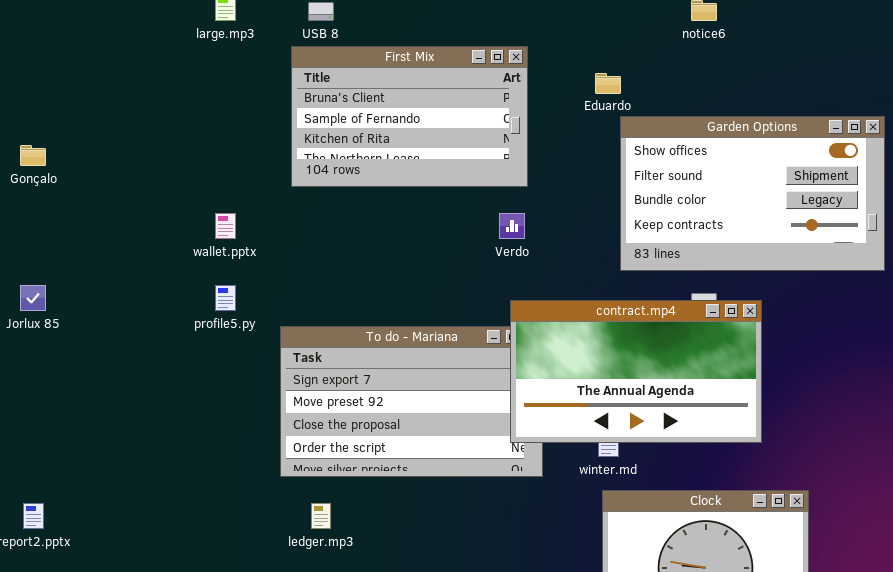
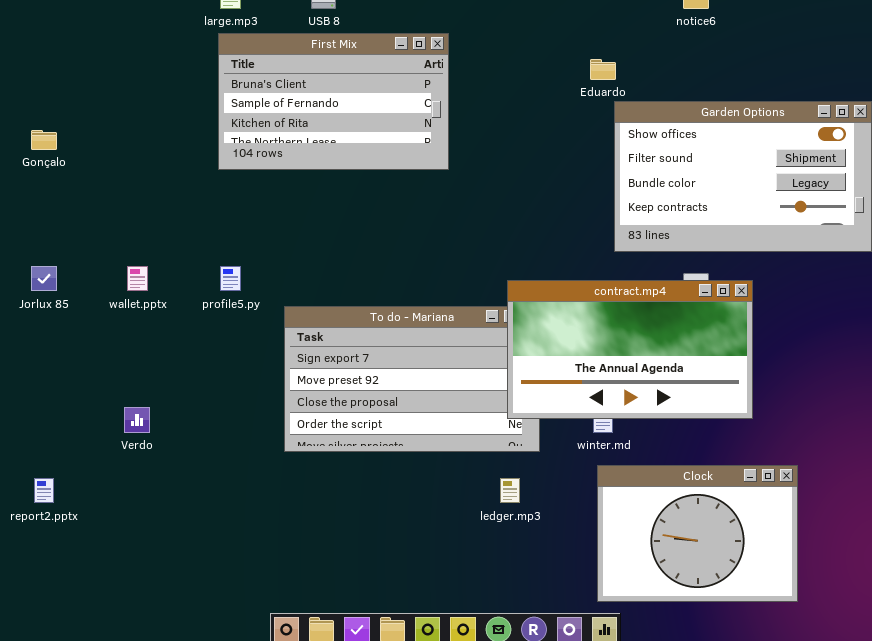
First Mix: [291,46,528,187] -> [218,33,449,170], moved
wallet.pptx: [215,213,236,239] -> [127,266,148,291], moved
Verdo: [499,213,525,239] -> [124,407,150,433], moved
ledger.mp3: [311,503,331,529] -> [500,478,520,503], moved

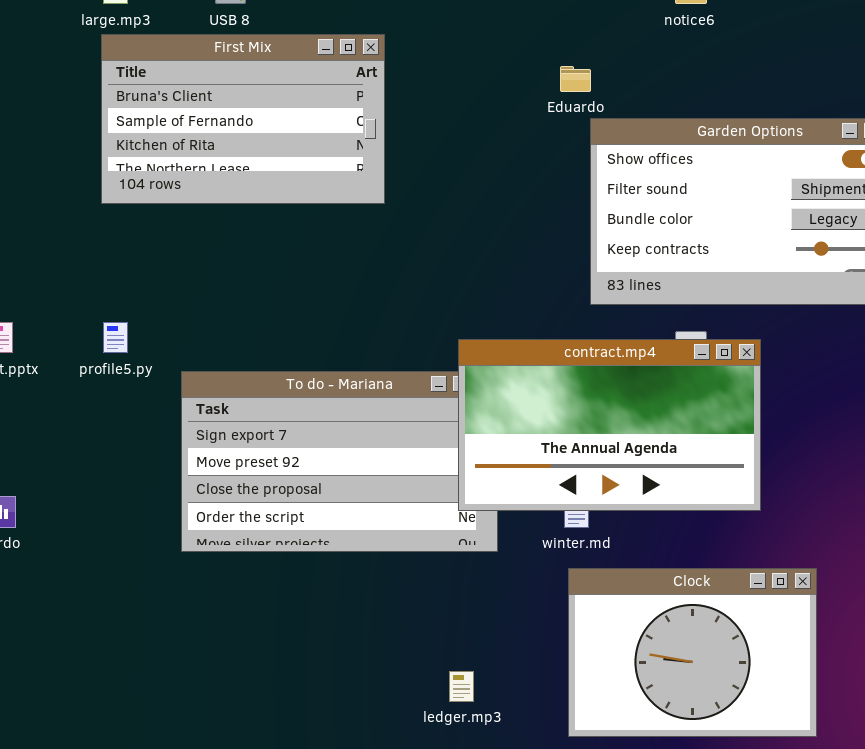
ledger.mp3: [500,478,520,503] -> [449,671,474,702], moved

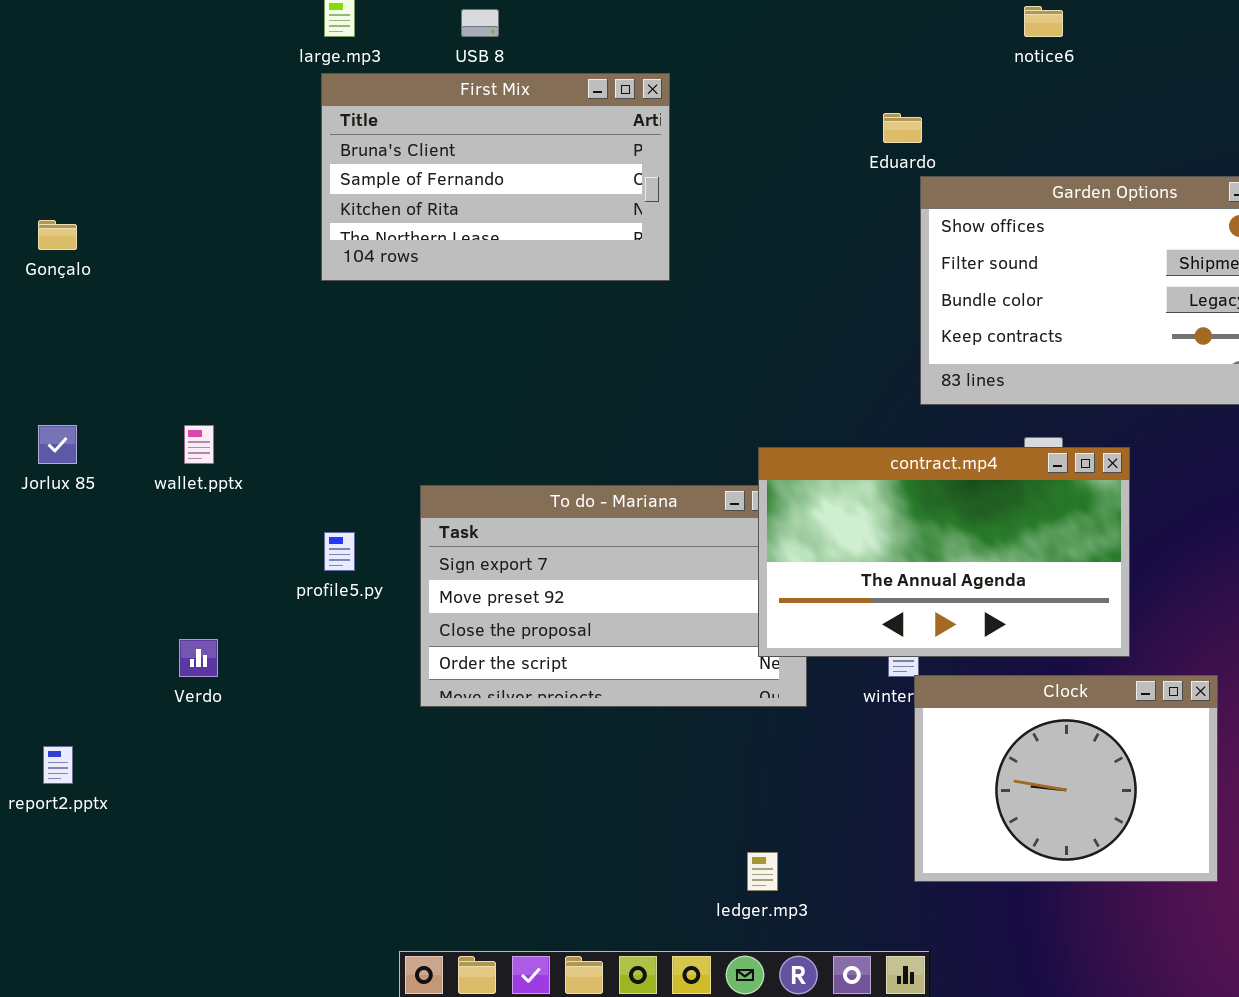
profile5.py: [103,322,128,353] -> [324,532,355,571], moved
Clock: [568,568,817,737] -> [914,675,1218,882], moved

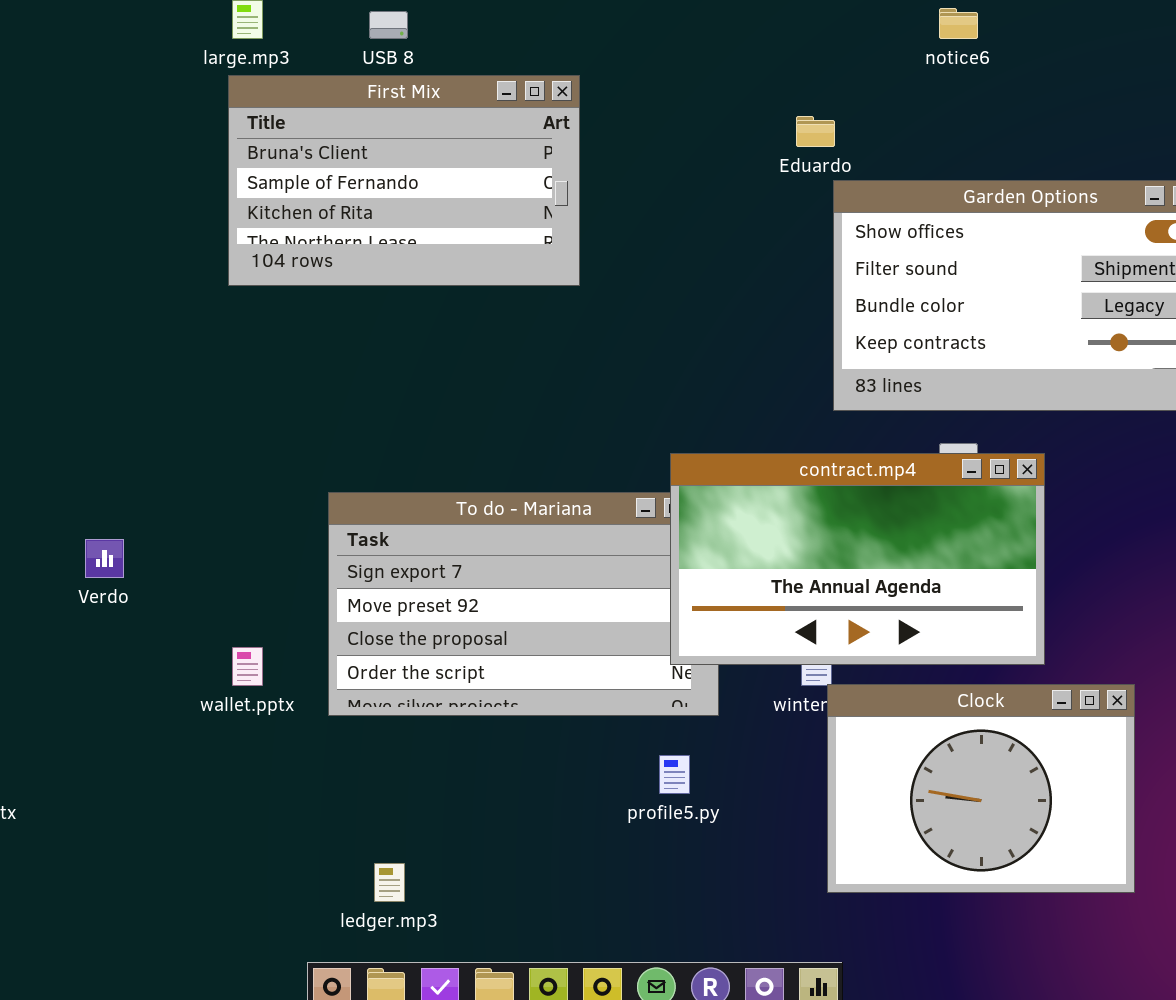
wallet.pptx: [184,425,214,464] -> [232,647,263,686], moved
profile5.py: [324,532,355,571] -> [659,755,690,794], moved
Verdo: [179,639,218,677] -> [85,539,124,578], moved
ledger.mp3: [747,852,778,891] -> [374,863,405,902], moved

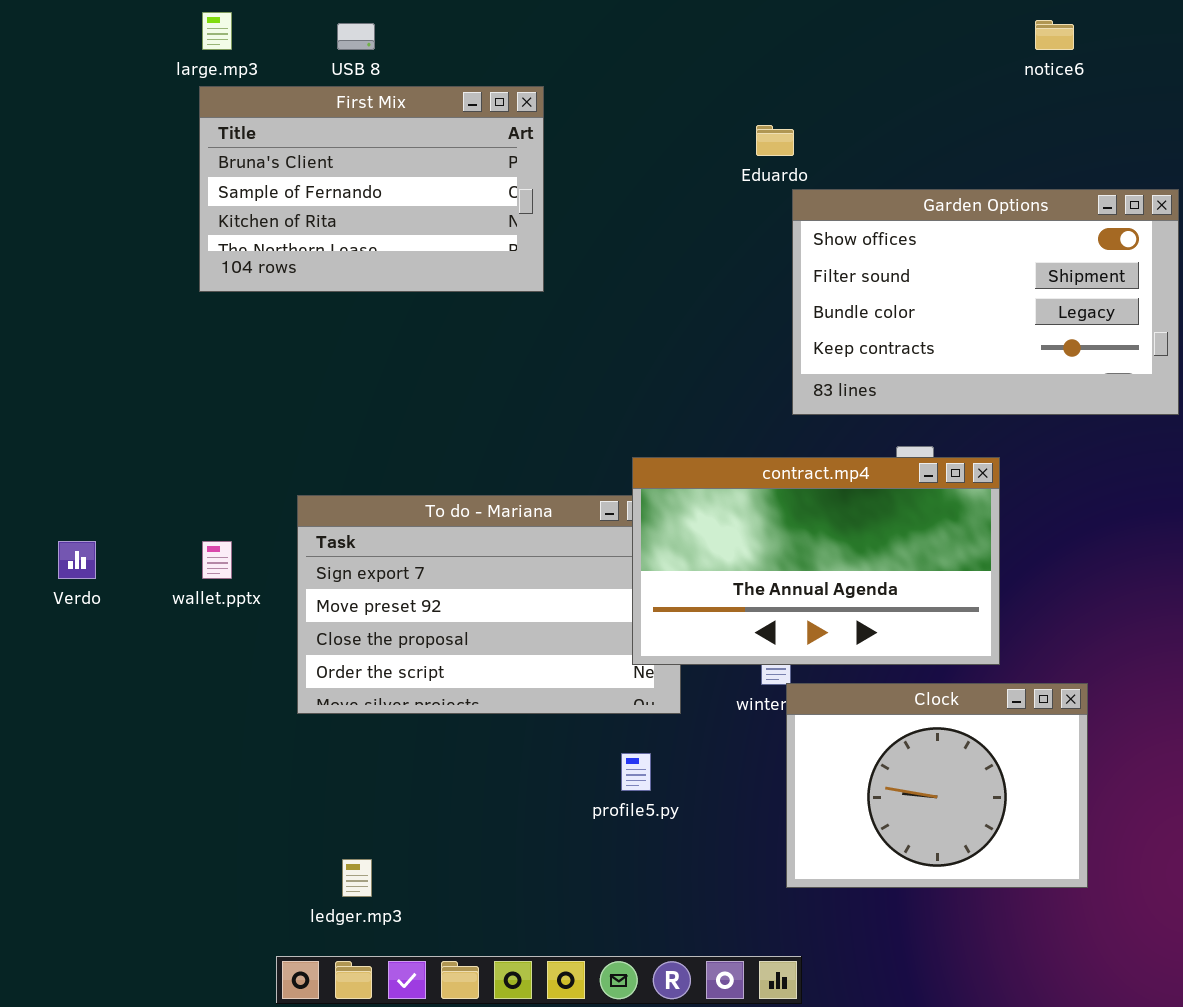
notice6: [939,8,978,39] -> [1035,20,1074,50], moved
wallet.pptx: [232,647,263,686] -> [202,541,232,579], moved

